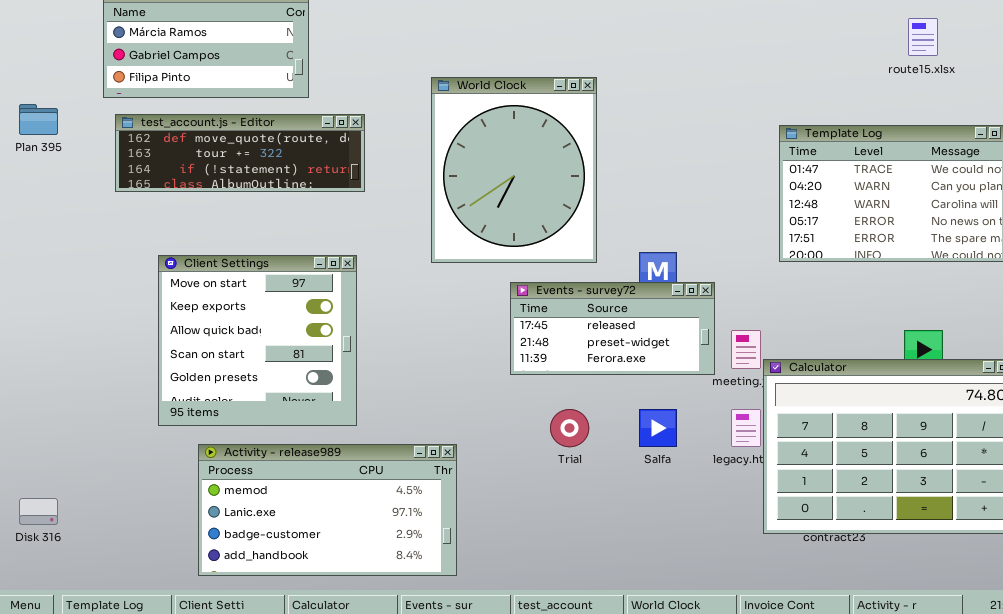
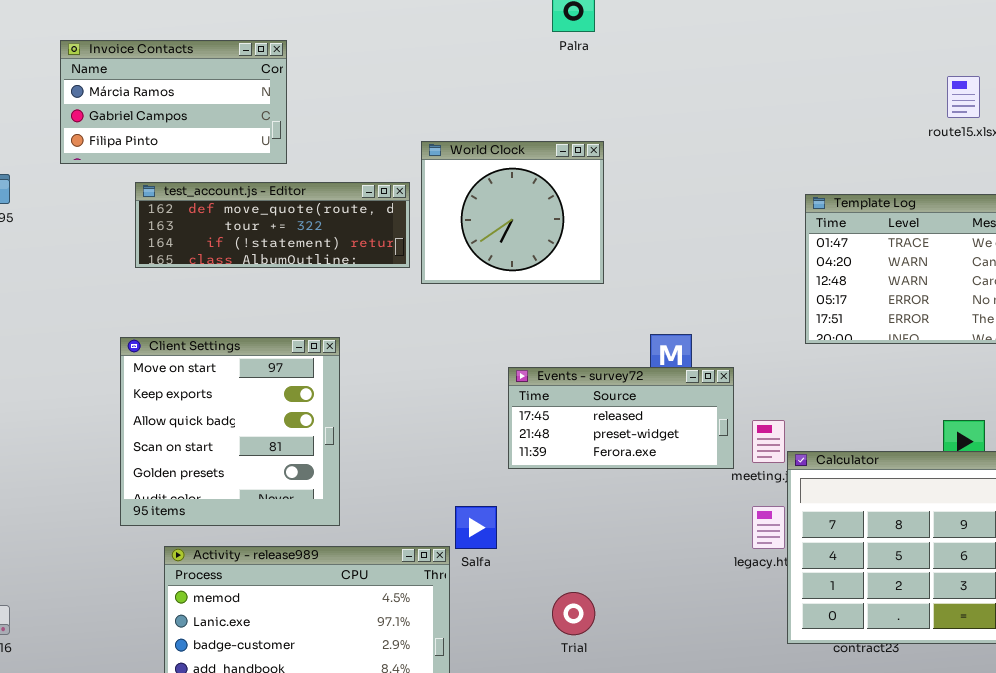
World Clock: [431,77,597,263] -> [421,141,604,284], resized
test_account.js - Editor: [115,114,365,192] -> [135,182,410,268], moved
Trial: [550,409,589,447] -> [552,592,595,635], moved
Salfa: [639,409,677,447] -> [455,506,497,549], moved

